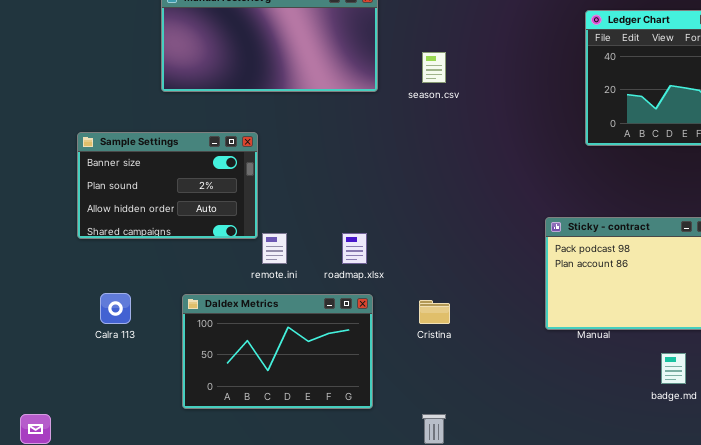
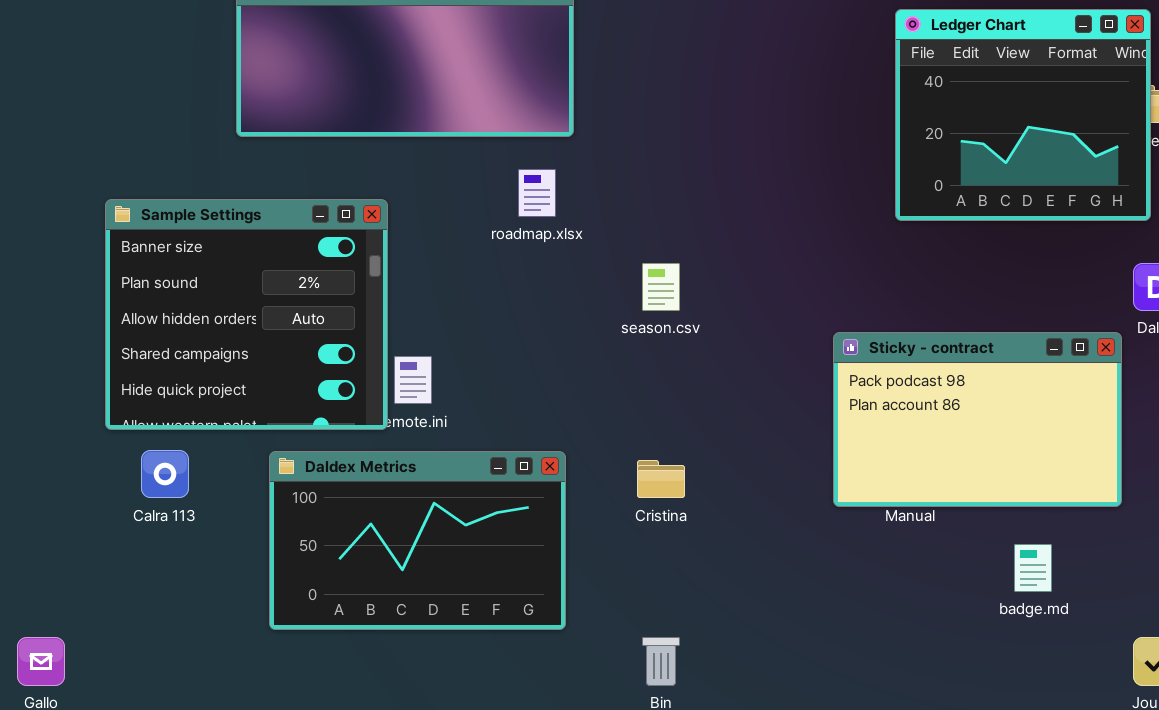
season.csv: [422,52,446,83] -> [642,263,680,311], moved
Sample Settings: [77,132,258,239] -> [105,199,388,430], resized
roadmap.xlsx: [342,233,367,264] -> [518,169,556,217], moved

